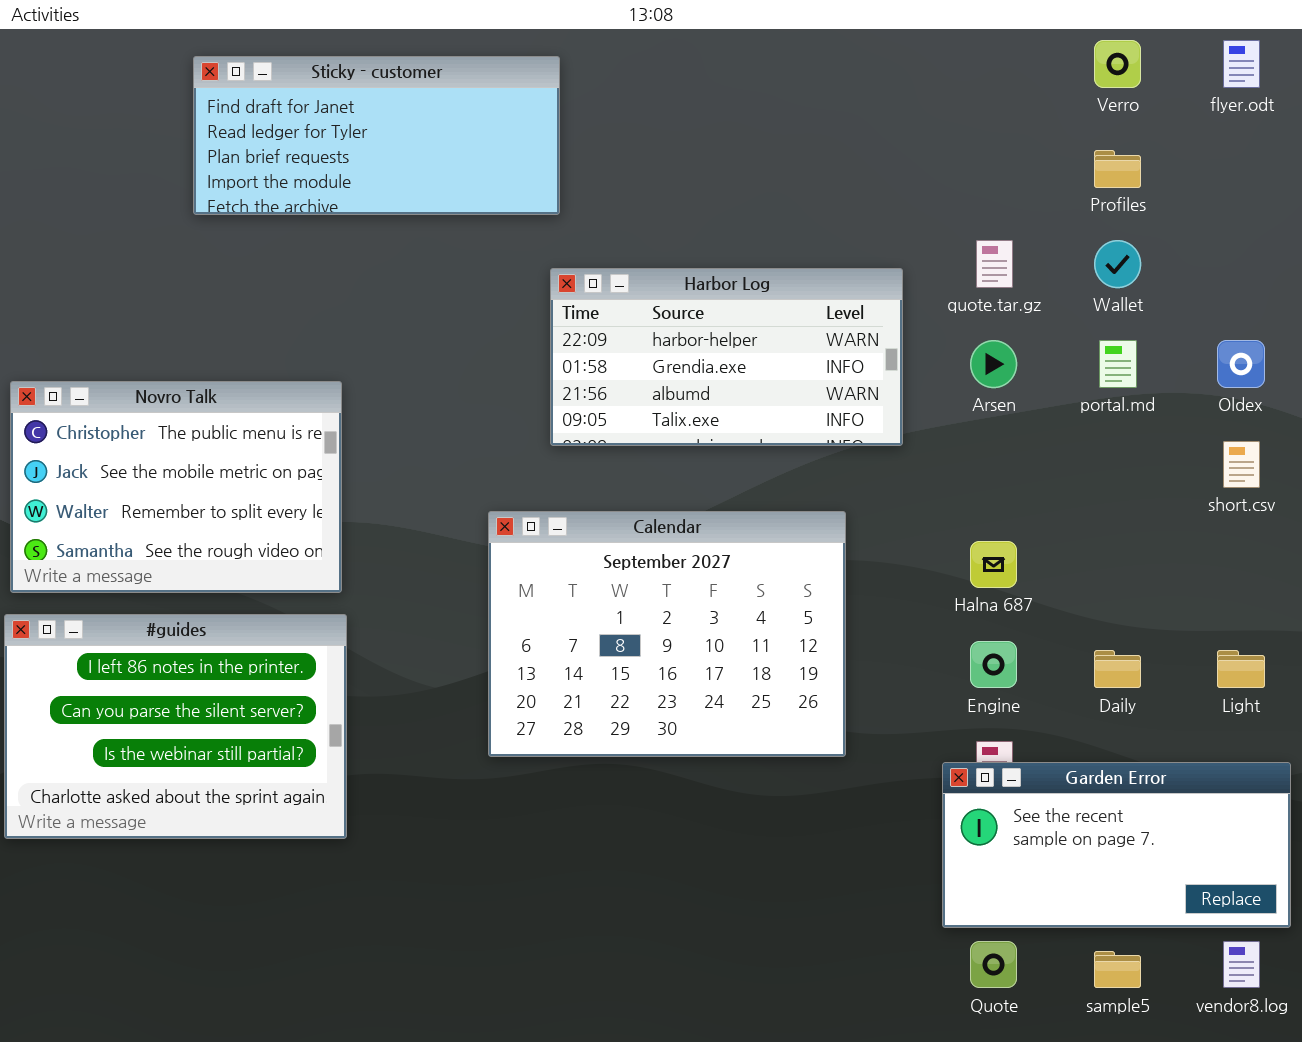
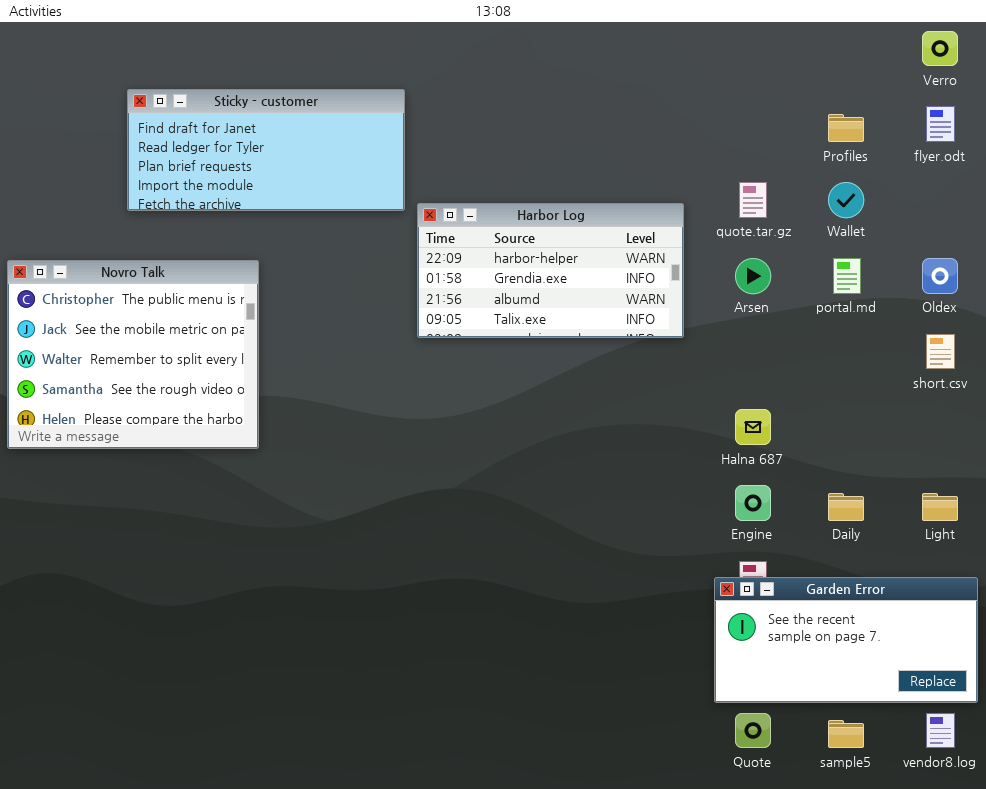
Verro: [1094,40,1141,88] -> [922,31,958,66], moved
flyer.odt: [1223,40,1260,88] -> [926,106,955,142], moved
Sticky - customer: [193,56,560,215] -> [127,89,405,211], moved
Novro Talk: [10,381,342,593] -> [7,260,259,449], resized
Calendar: [488,511,846,757] -> none, closed
#guides: [4,614,347,839] -> none, closed

